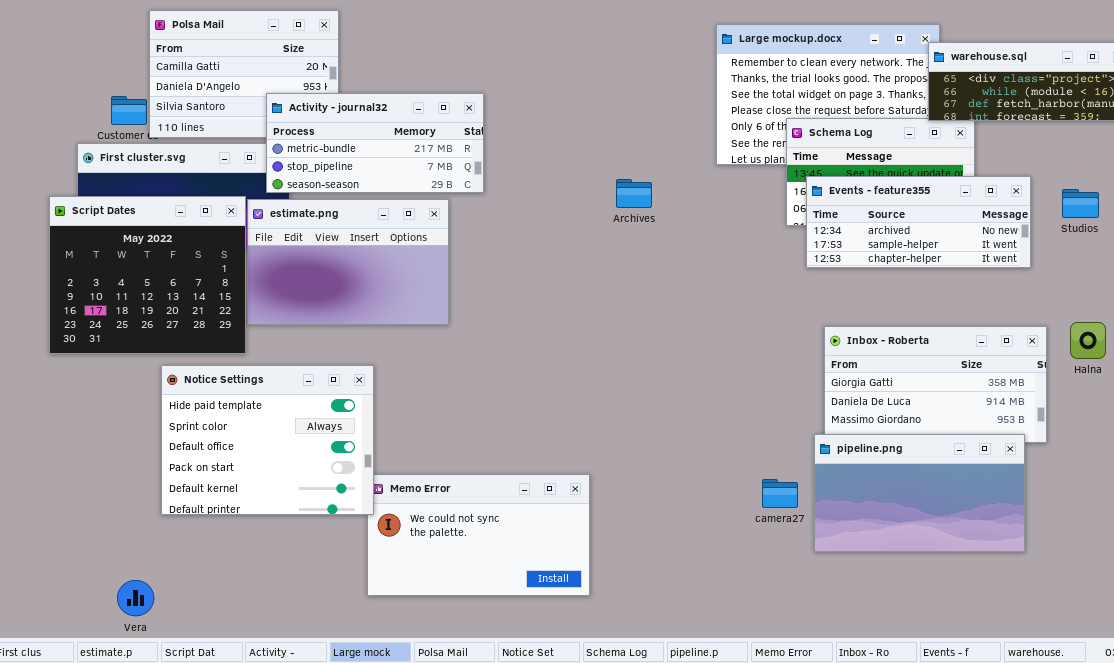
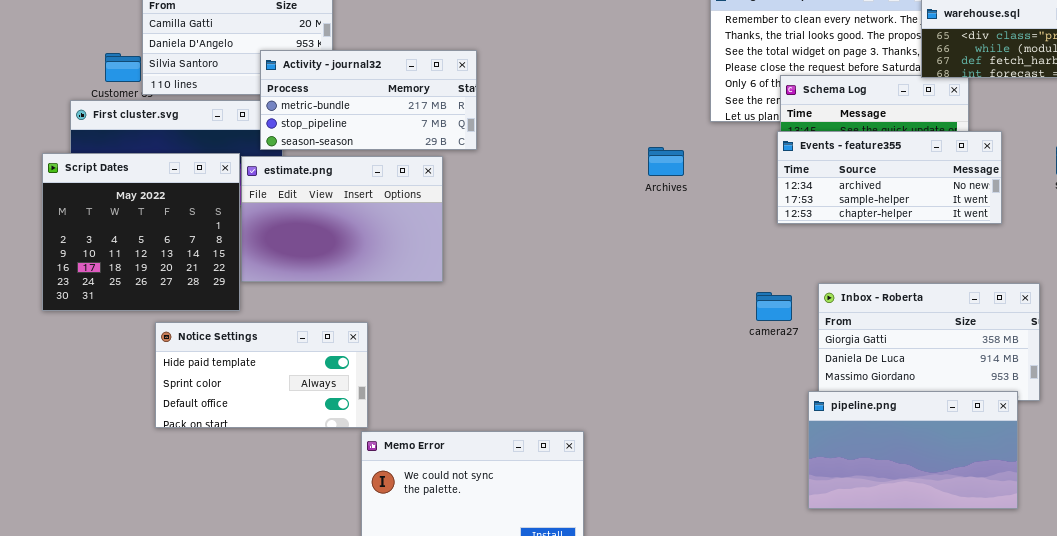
Events - feature355: [806,176,1031,268] -> [777,131,1002,224], moved
Archives: [616,179,652,208] -> [648,147,684,176], moved
Notice Settings: [161,365,374,515] -> [155,322,368,428], resized
camera27: [762,479,798,508] -> [756,292,792,321], moved

